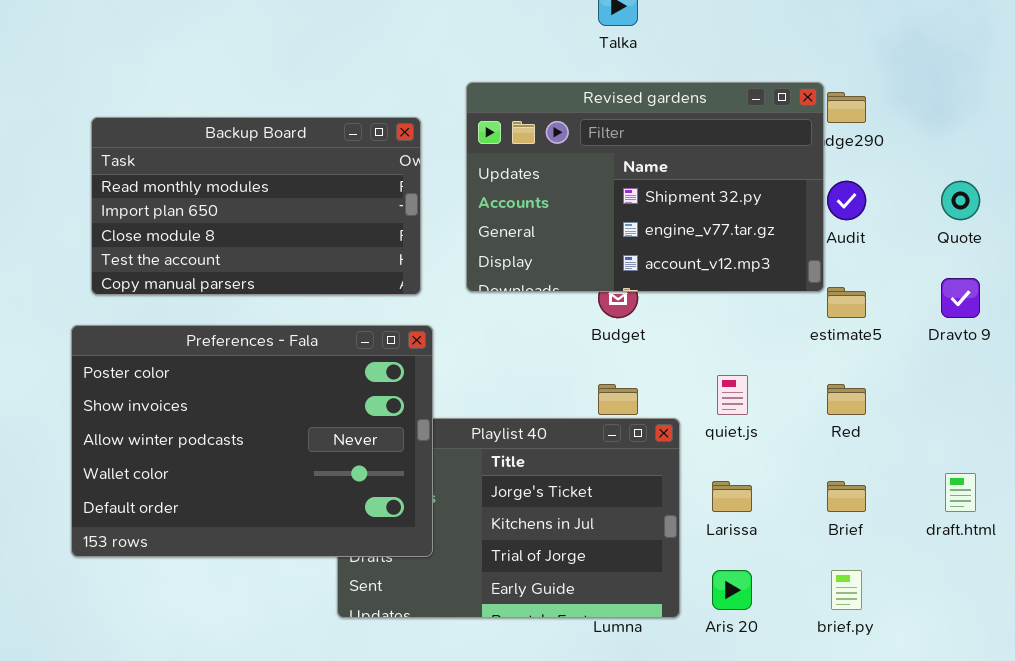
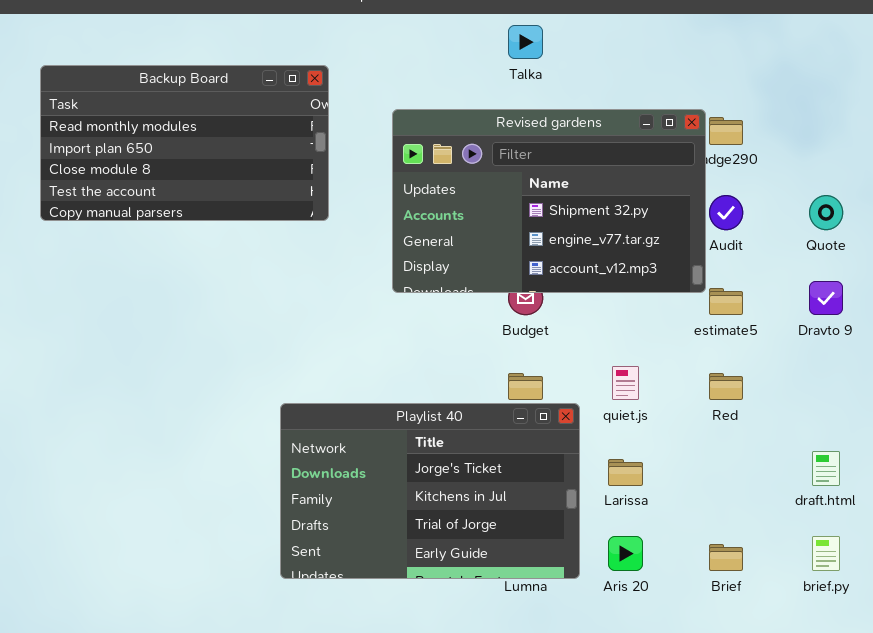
Backup Board: [91,117,421,295] -> [40,65,329,221], moved
Preferences - Fala: [71,325,433,557] -> none, closed
Brief: [827,481,866,512] -> [709,544,743,571], moved
brief.py: [831,570,862,610] -> [812,536,840,571], moved

